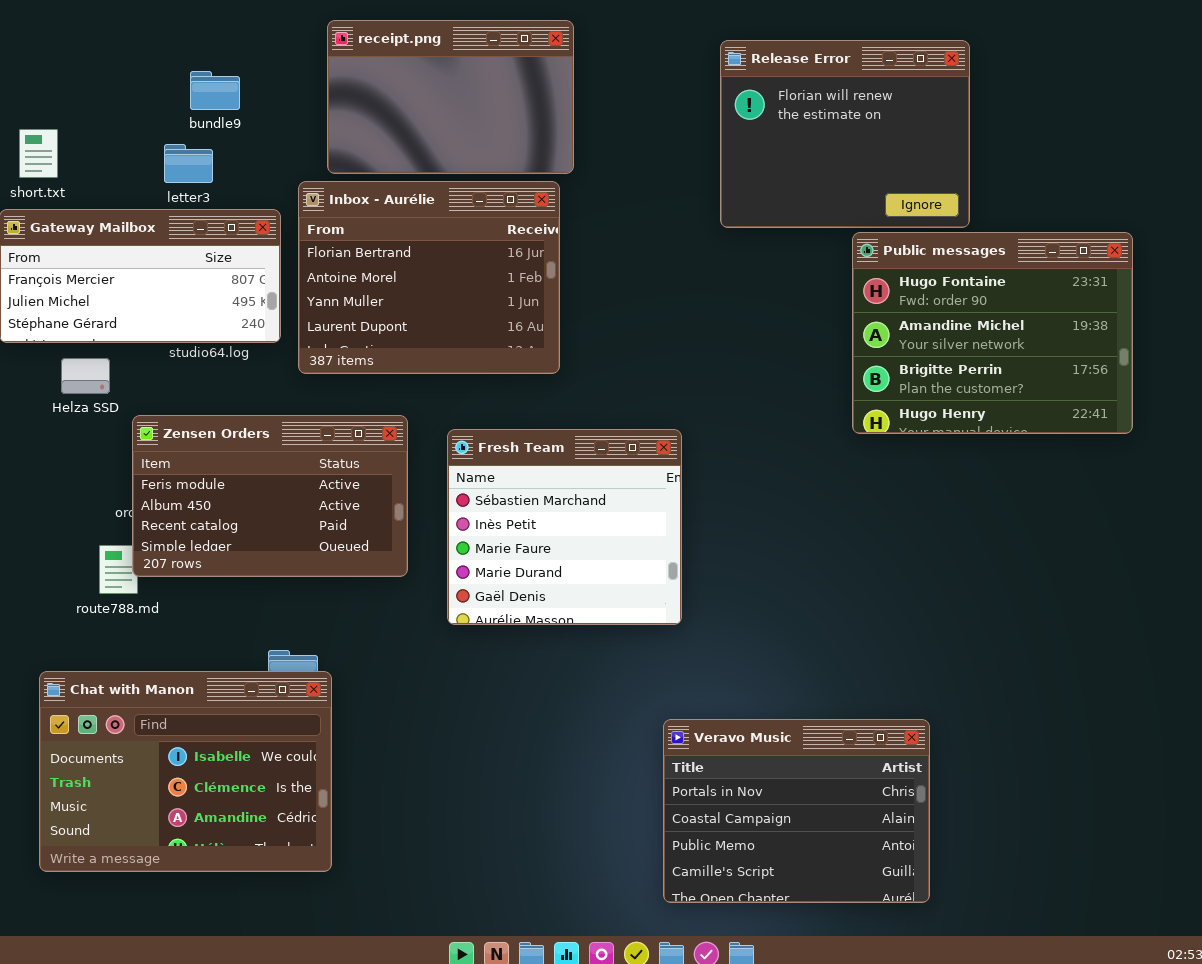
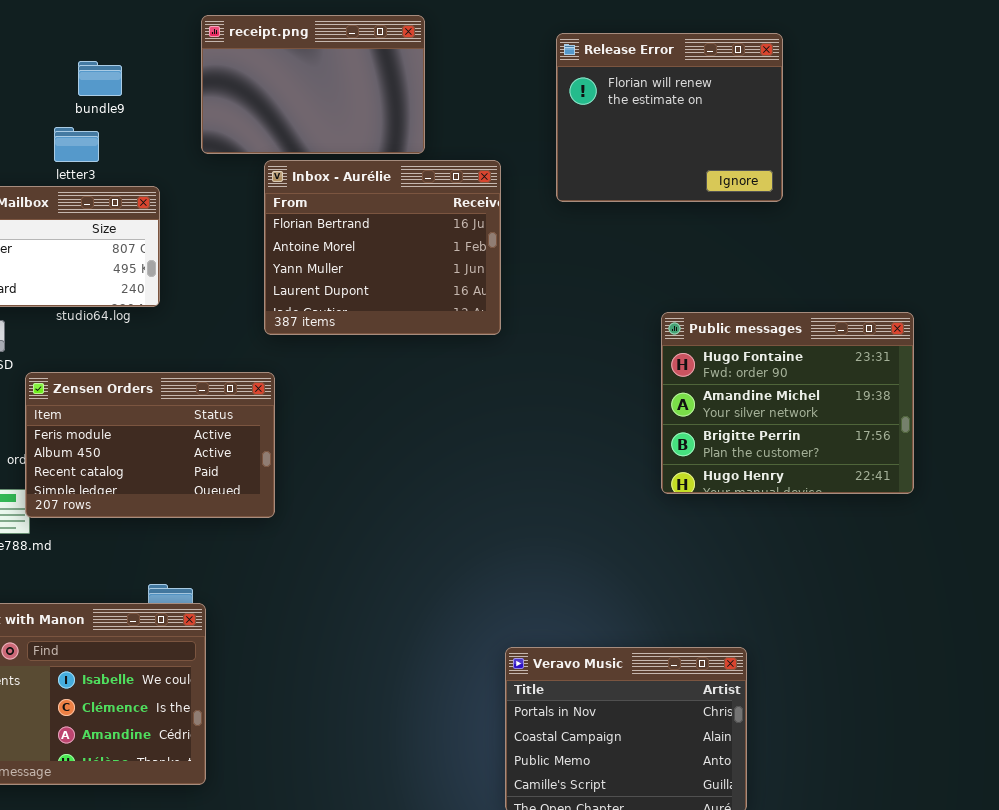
Inbox - Aurélie: [298,181,560,374] -> [264,160,501,335], moved
Public messages: [852,232,1133,434] -> [661,312,914,494], moved
Fresh Team: [447,429,682,625] -> none, closed

